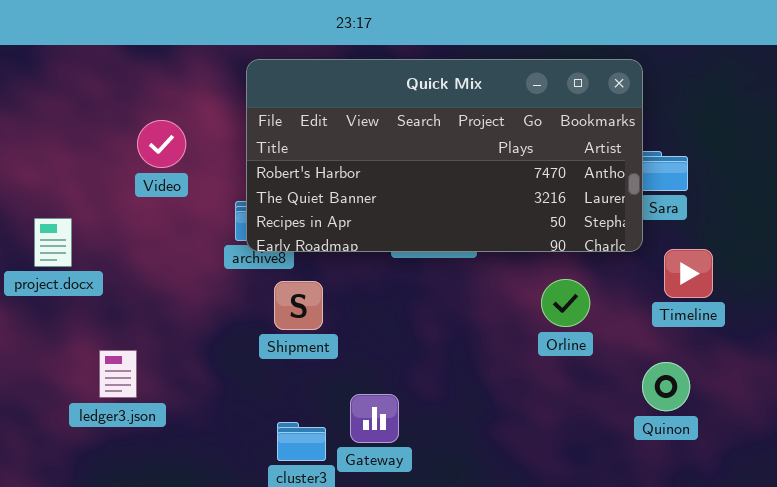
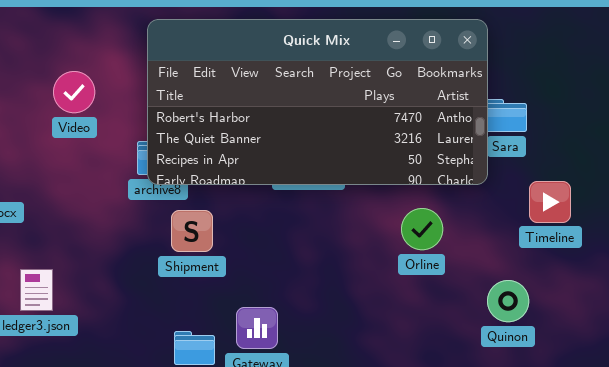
Timeline: [664,249,713,298] -> [529,181,571,223], moved

